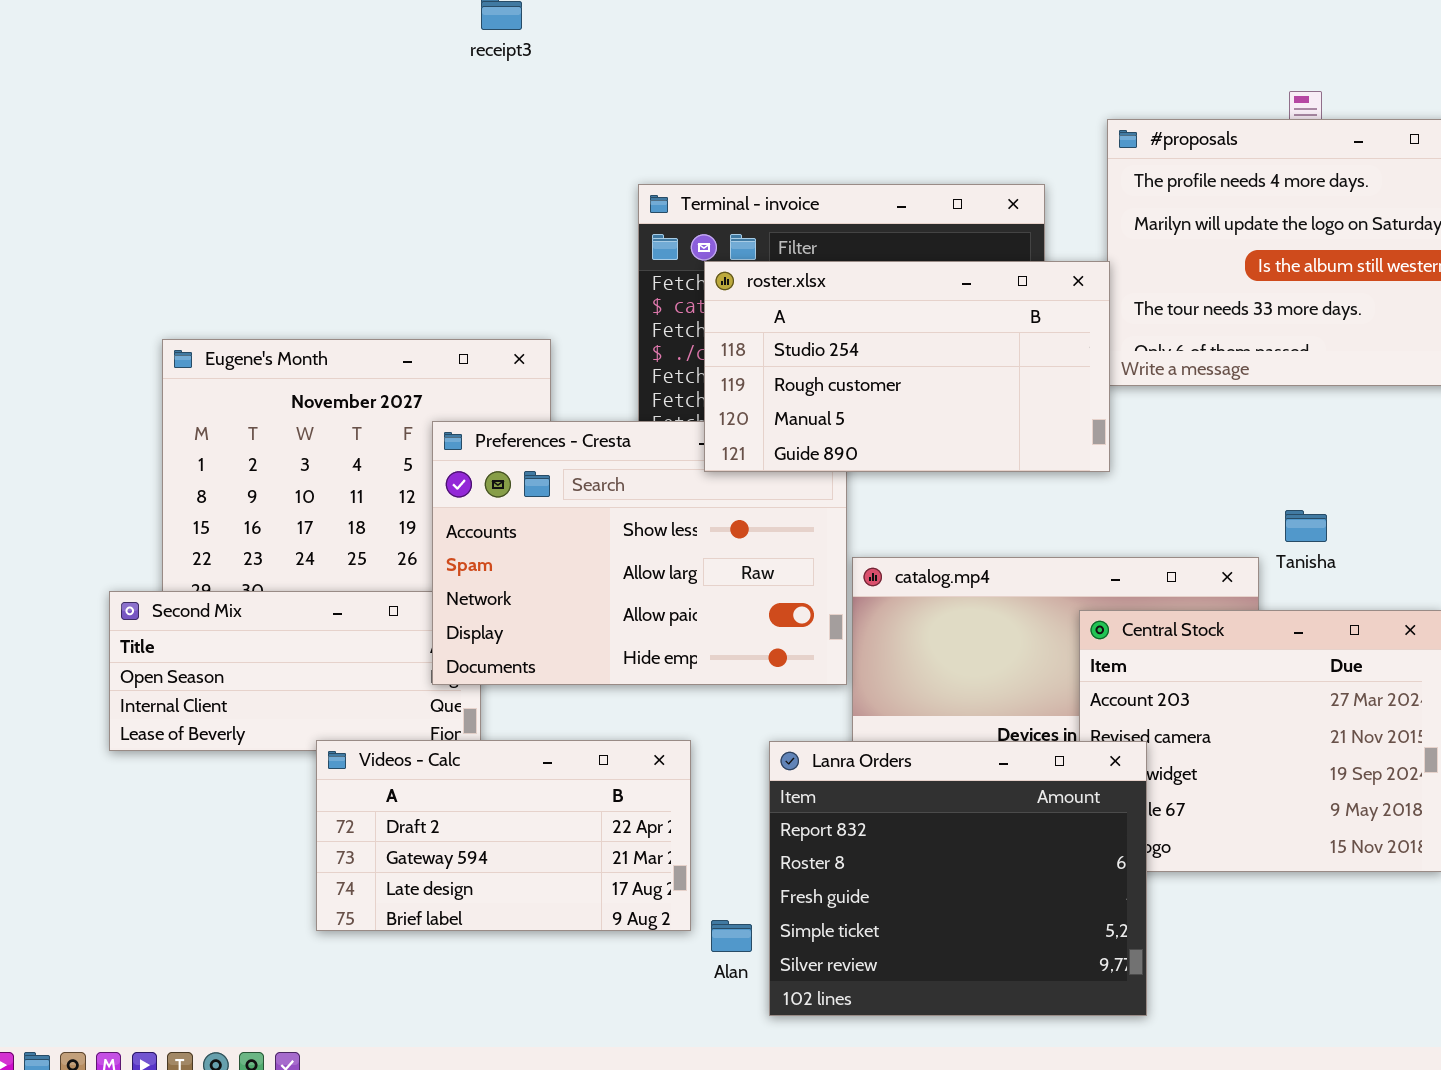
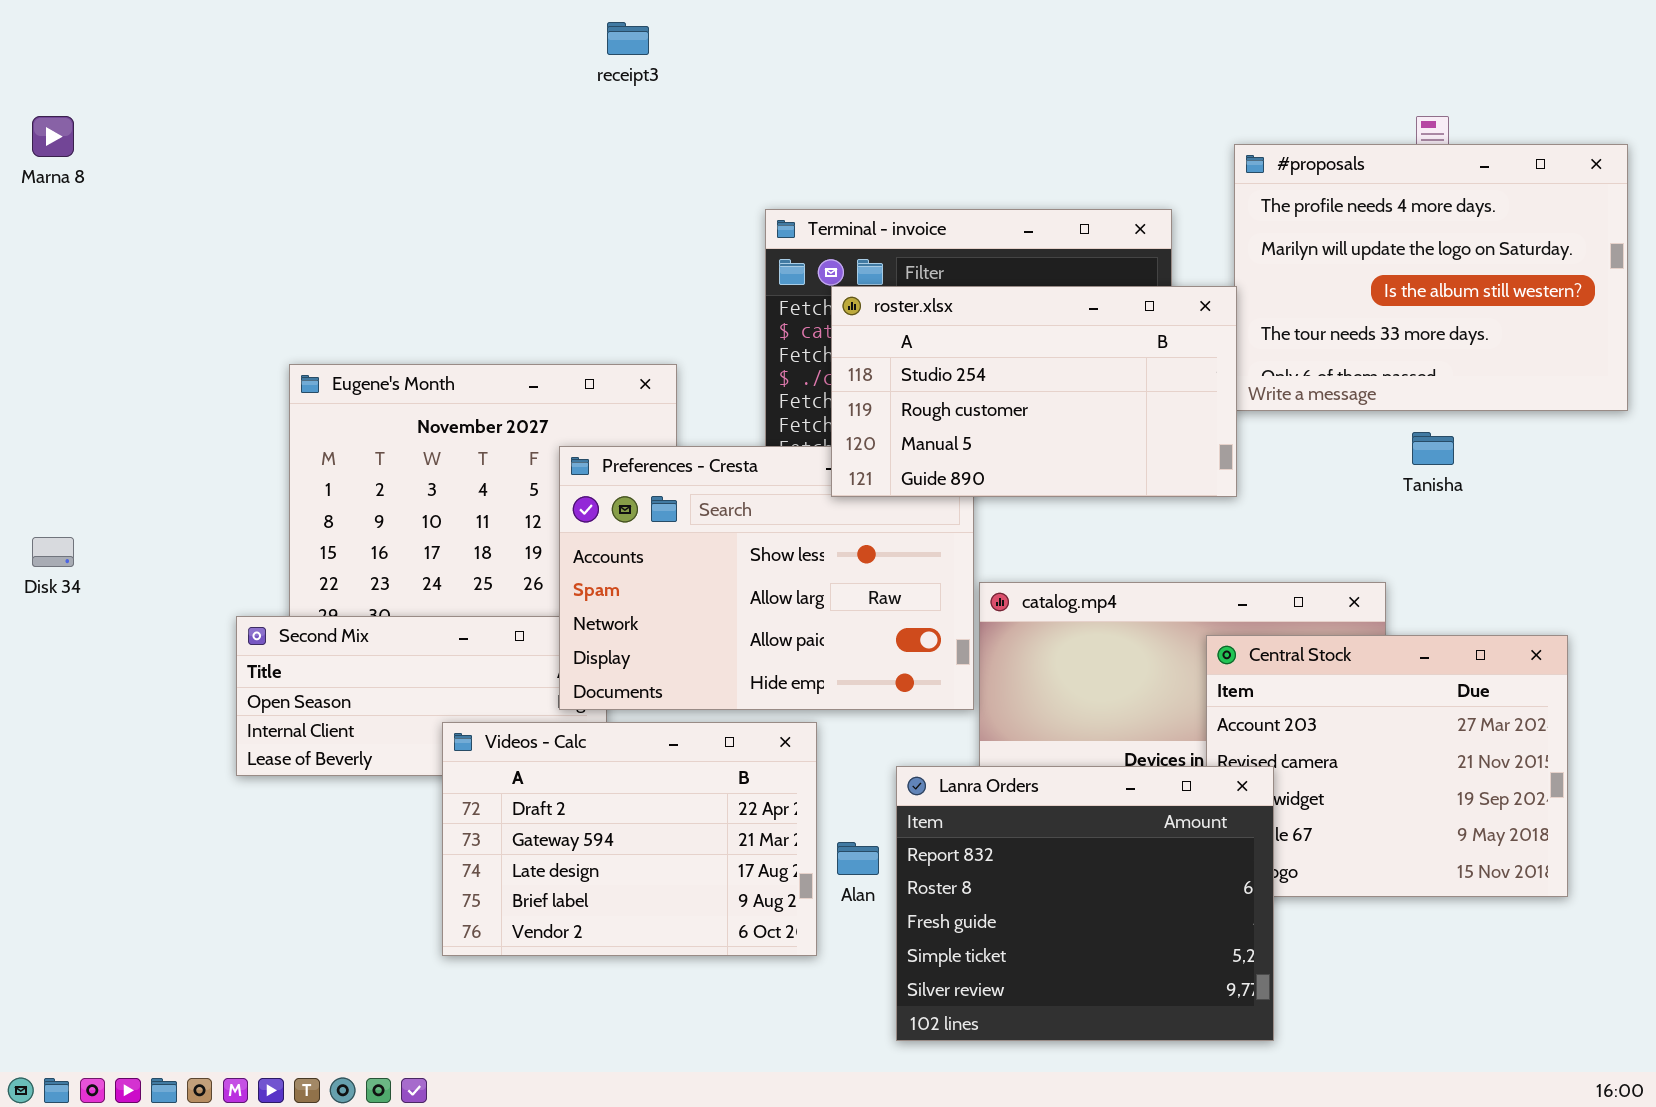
Tanisha: [1285,510,1327,542] -> [1412,432,1454,465], moved
Videos - Calc: [316,740,691,931] -> [442,722,817,956], resized
Alan: [711,920,752,952] -> [837,842,879,875], moved

